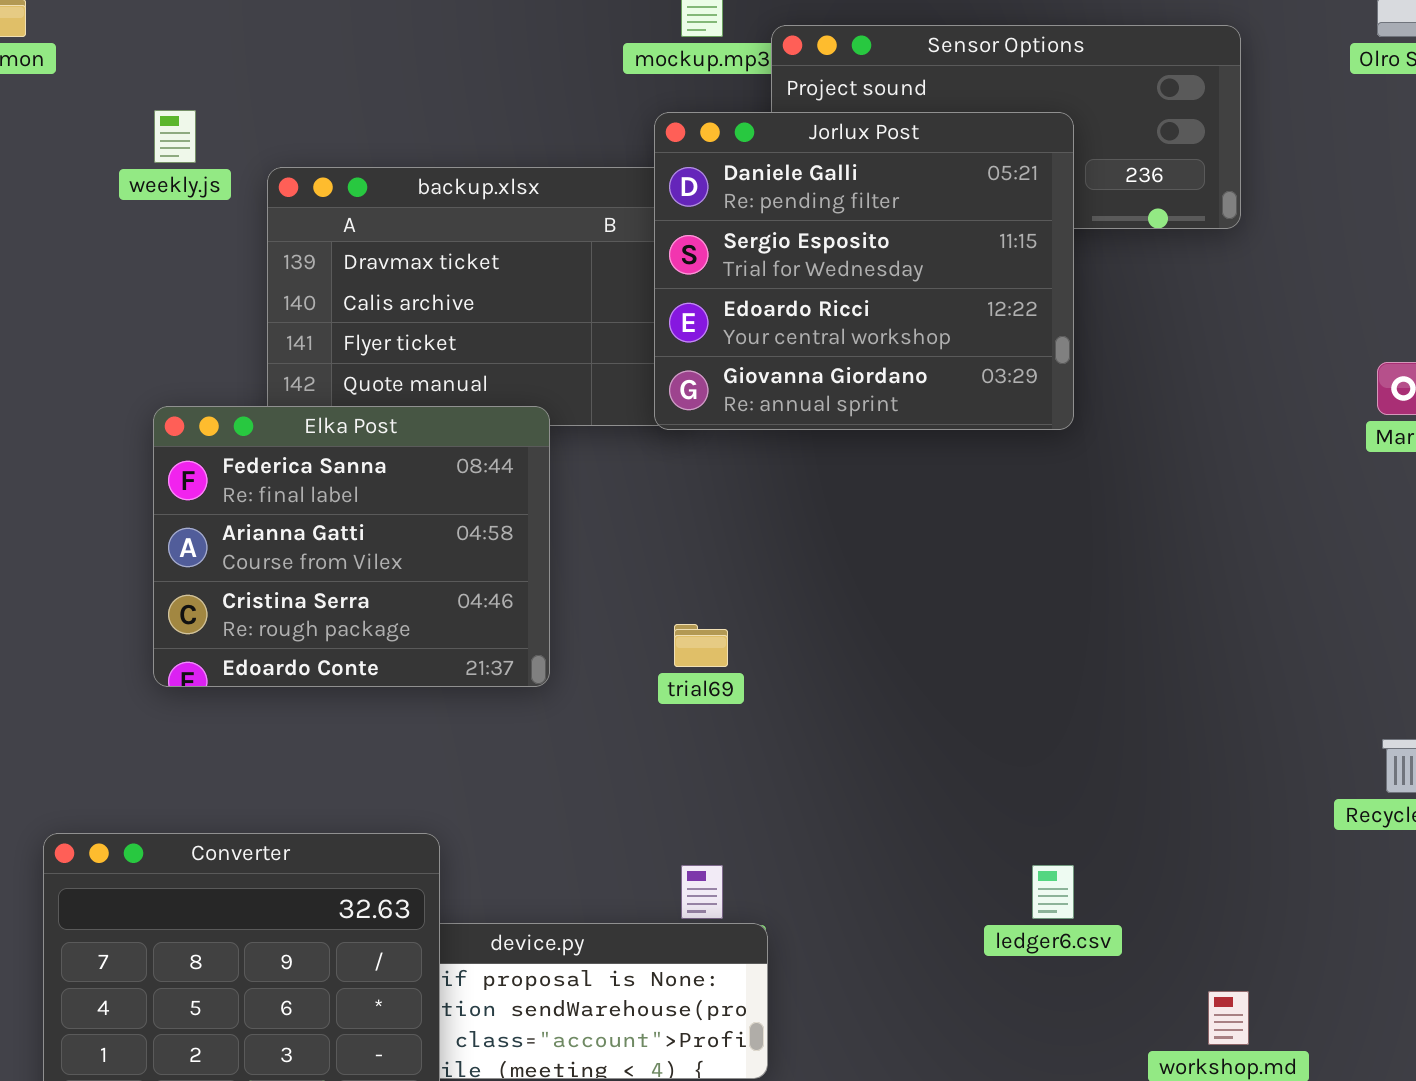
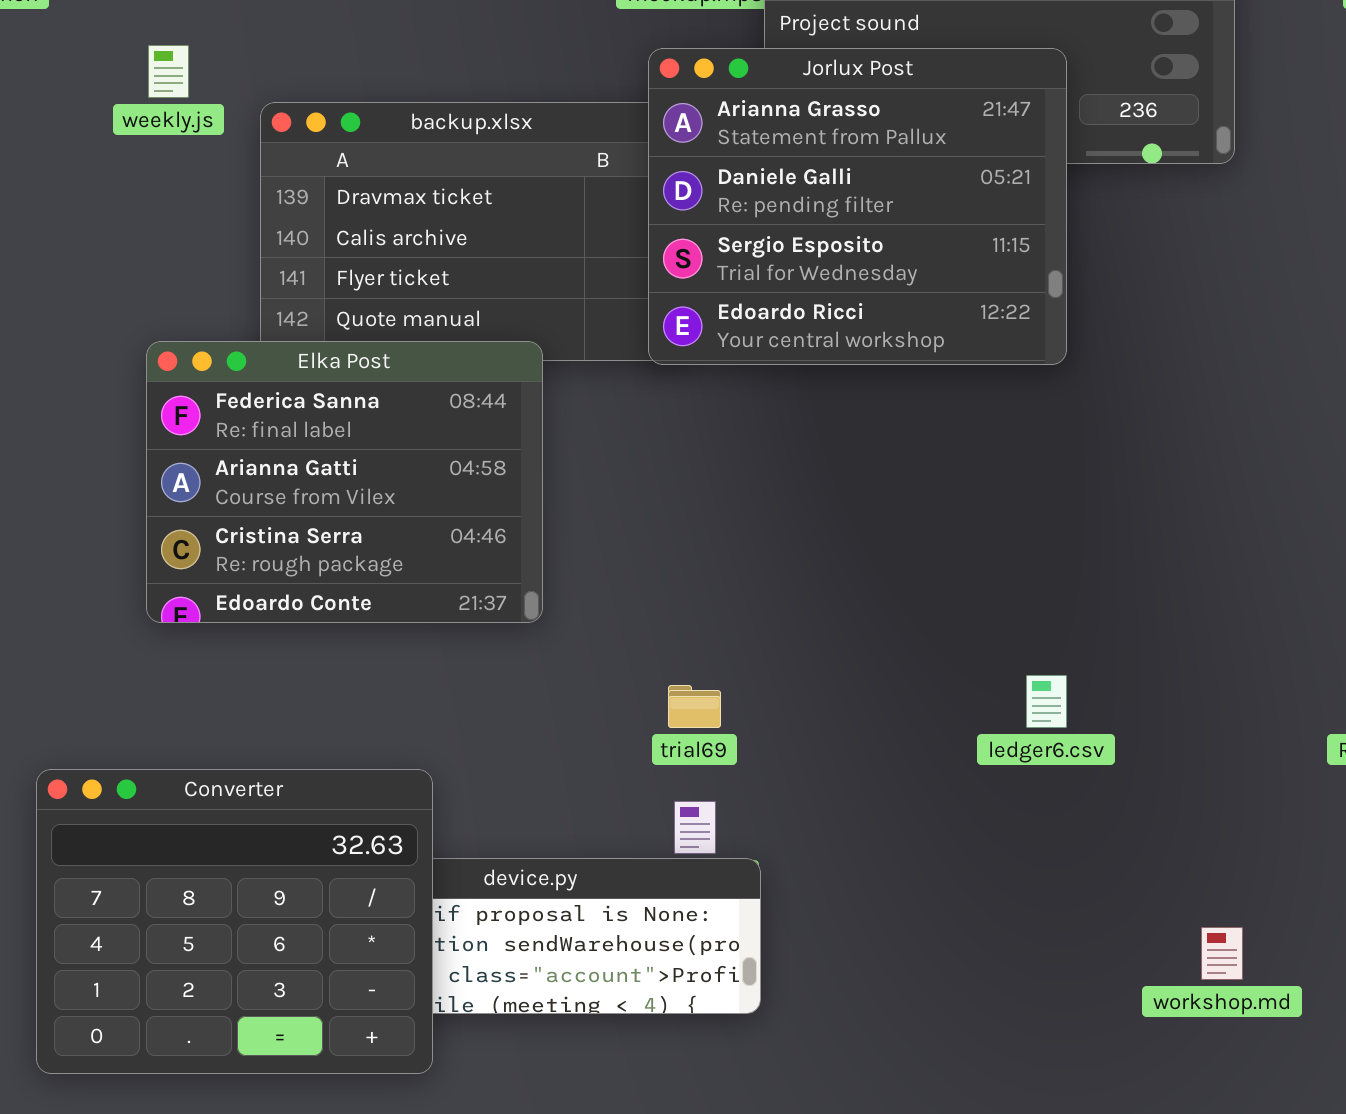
Jorlux Post: [654,112,1074,430] -> [648,48,1067,365], scrolled up 1 row
trial69: [674,624,728,667] -> [668,685,721,728], moved
ledger6.csv: [1032,865,1074,919] -> [1026,675,1067,728], moved

